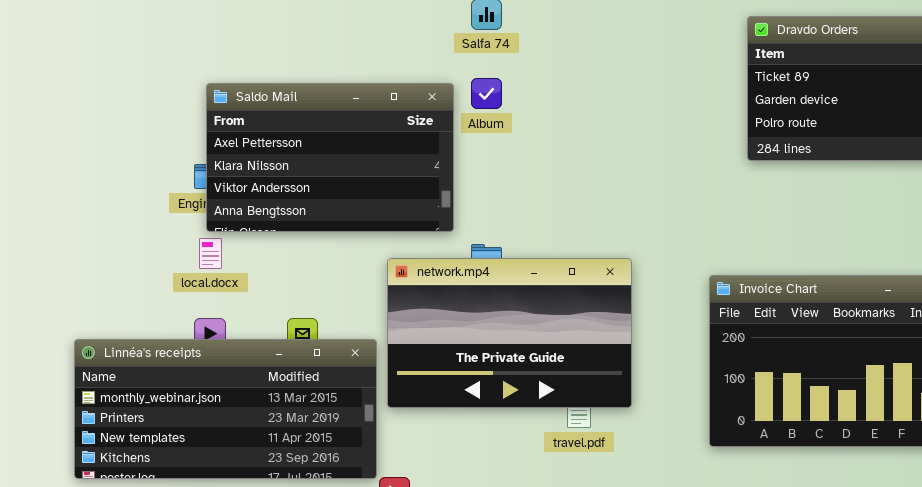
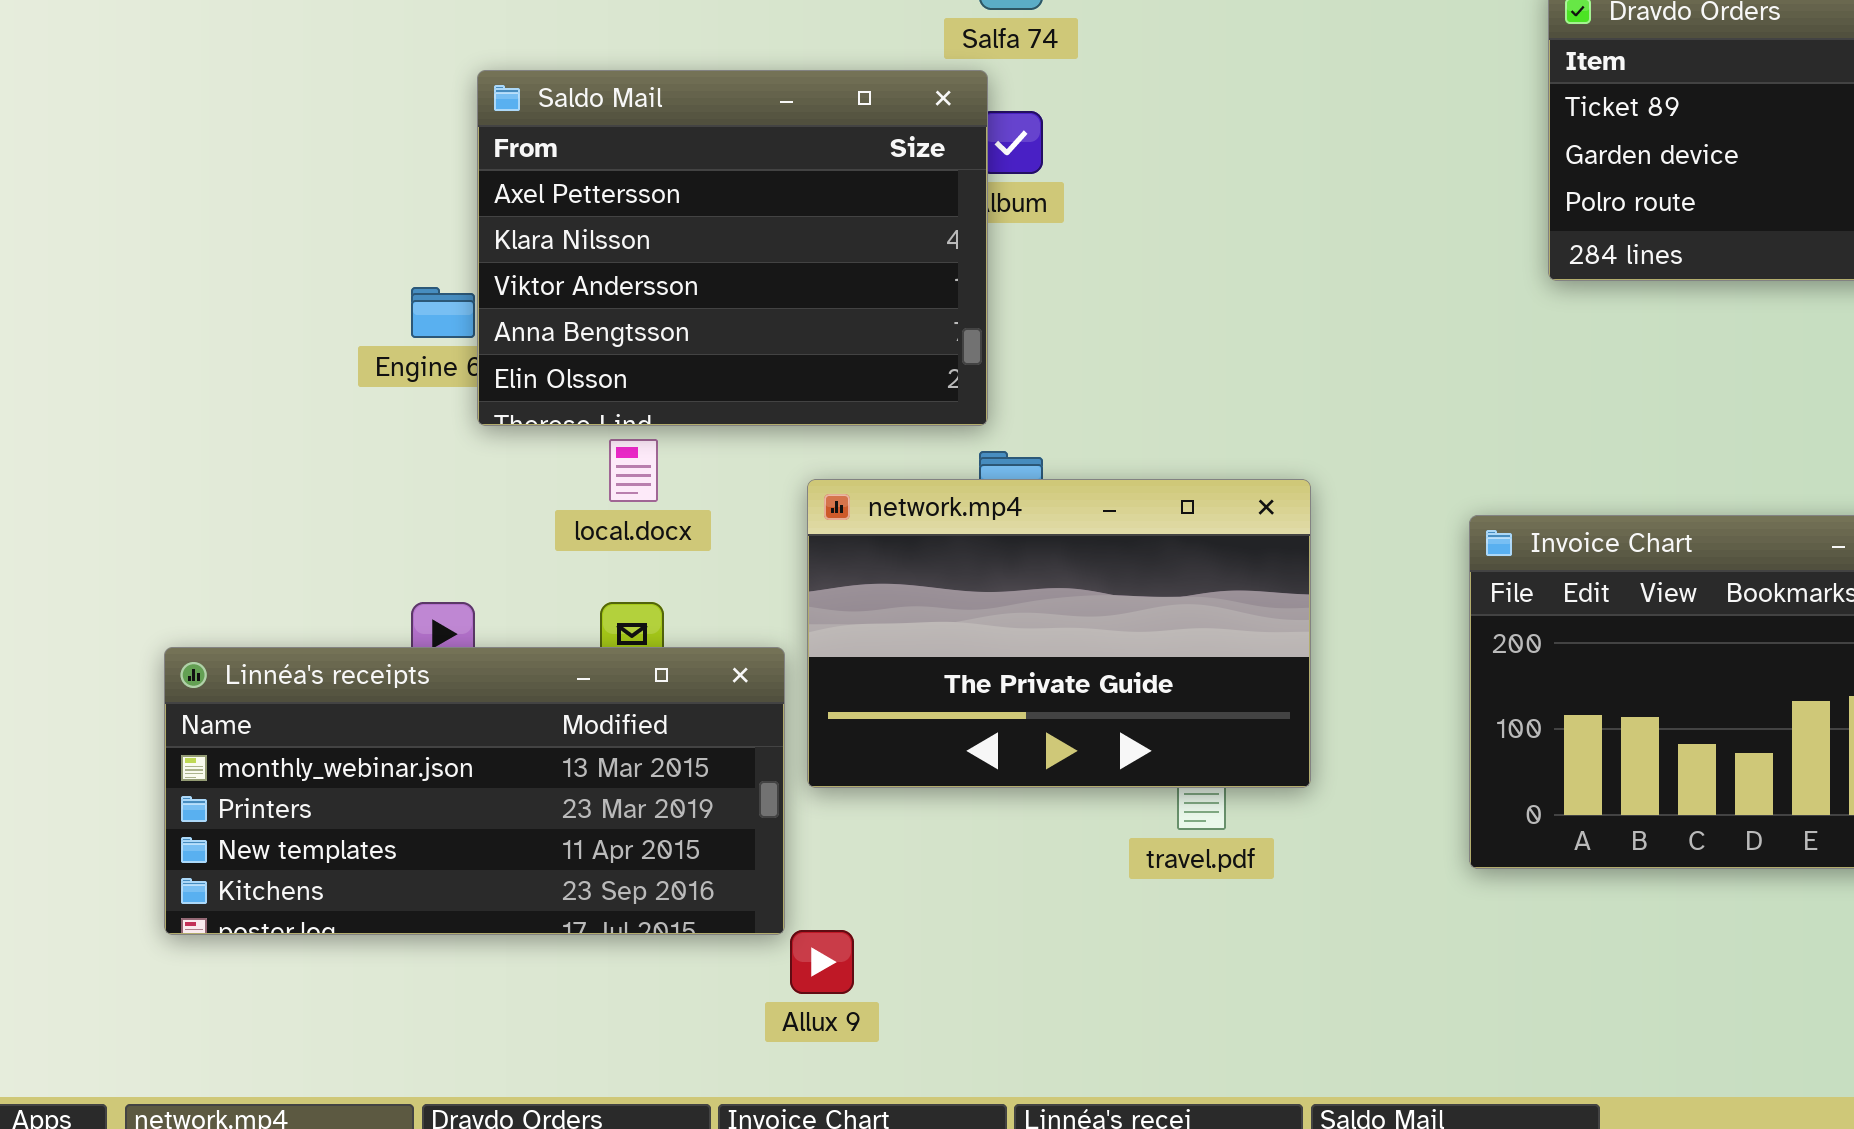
Saldo Mail: [206,83,454,232] -> [477,70,988,426], moved, resized
local.docx: [199,238,222,269] -> [609,439,658,502], moved

